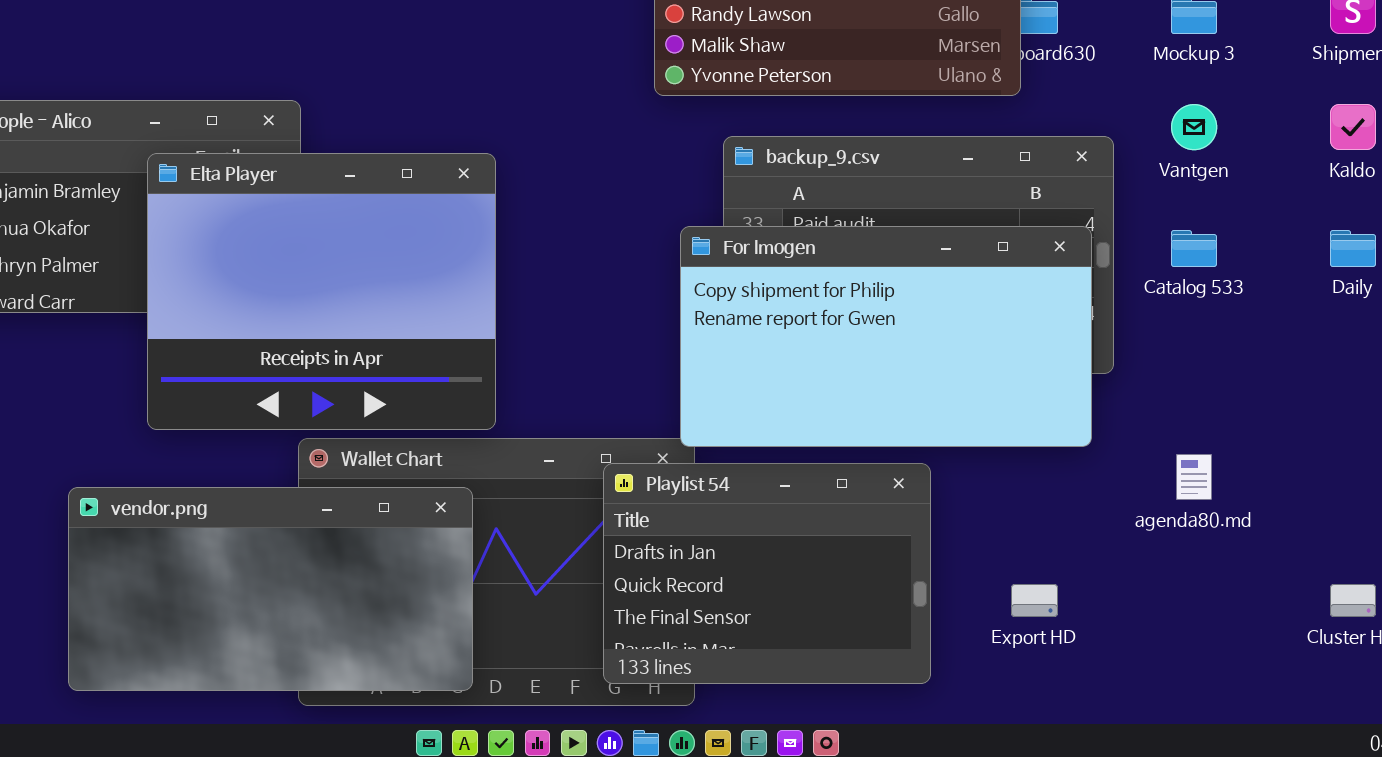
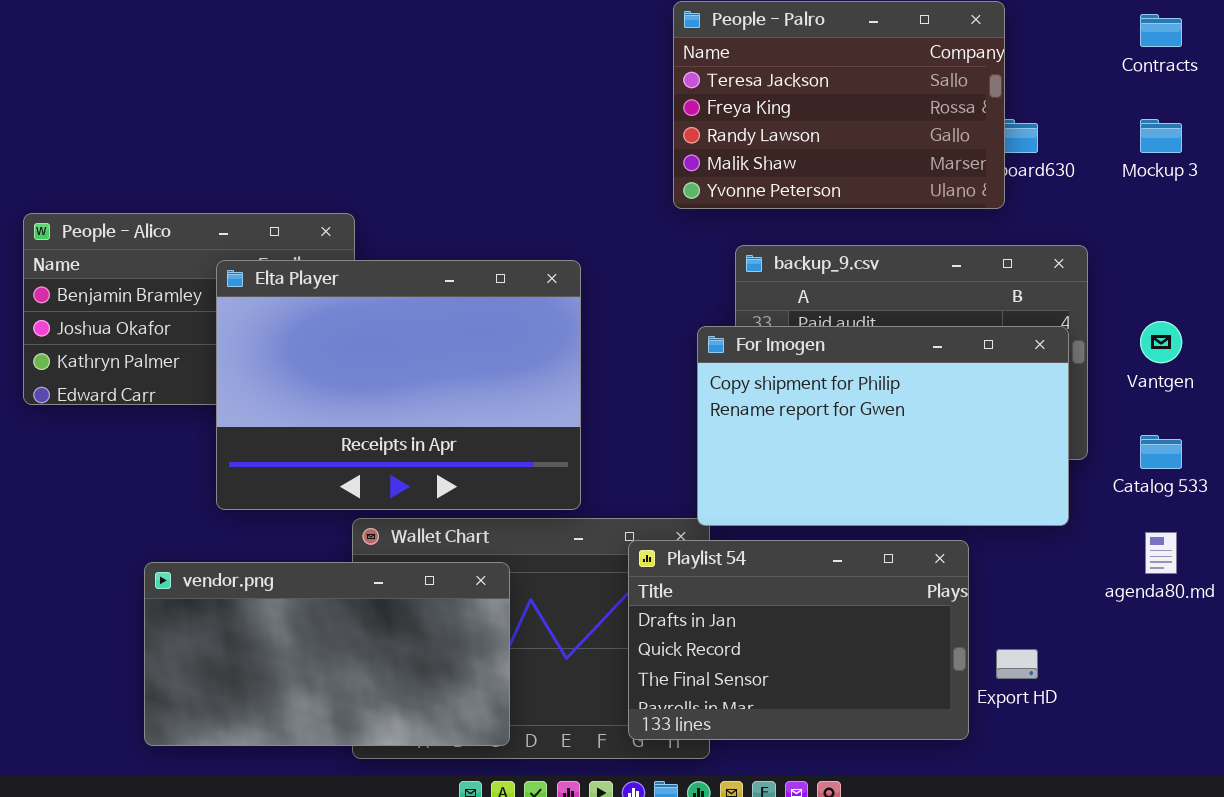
Vantgen: [1171,104,1217,150] -> [1140,321,1182,363], moved
Elta Player: [147,153,496,430] -> [216,260,581,510], resized
Catalog 533: [1171,230,1217,267] -> [1140,435,1182,469], moved
Playlist 54: [603,463,931,684] -> [628,540,969,740], resized

